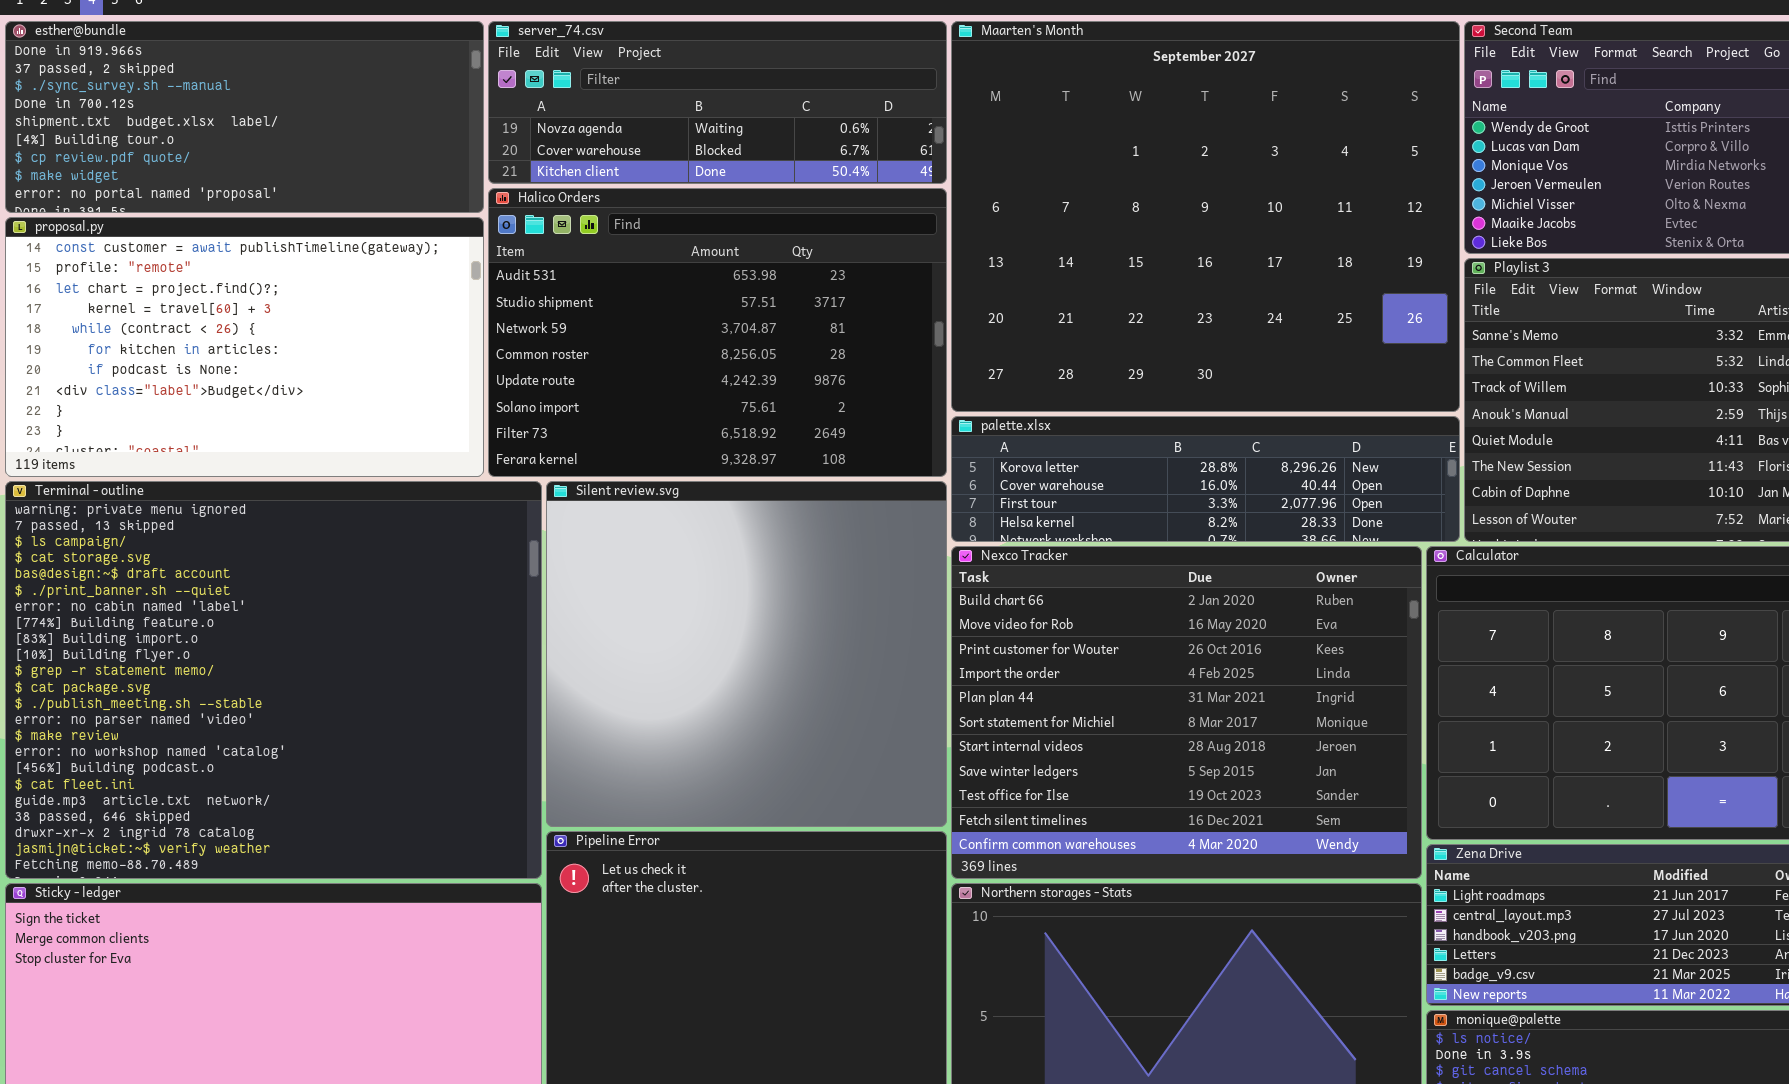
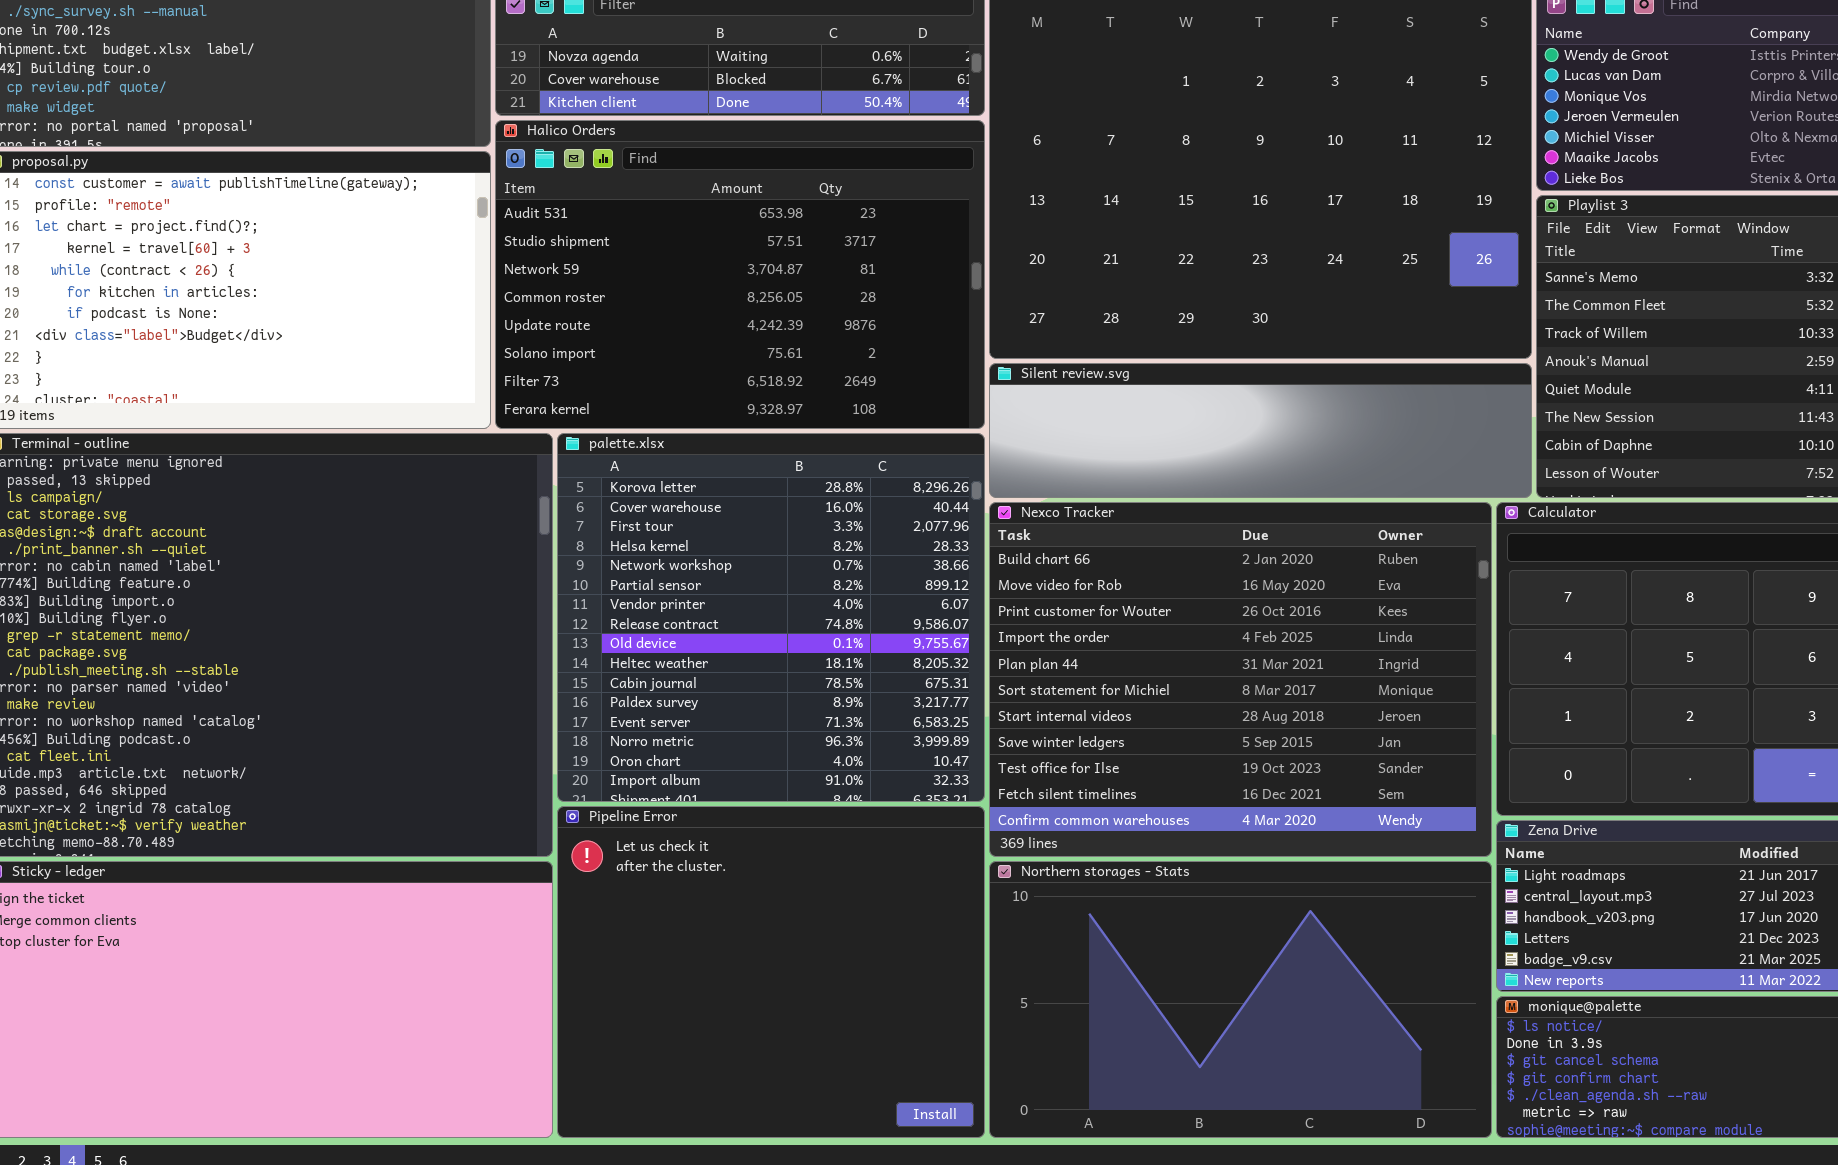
palette.xlsx: [951,416,1460,542] -> [557,433,985,802], moved, resized
Silent review.svg: [546,481,947,827] -> [989,363,1532,498], moved, resized

